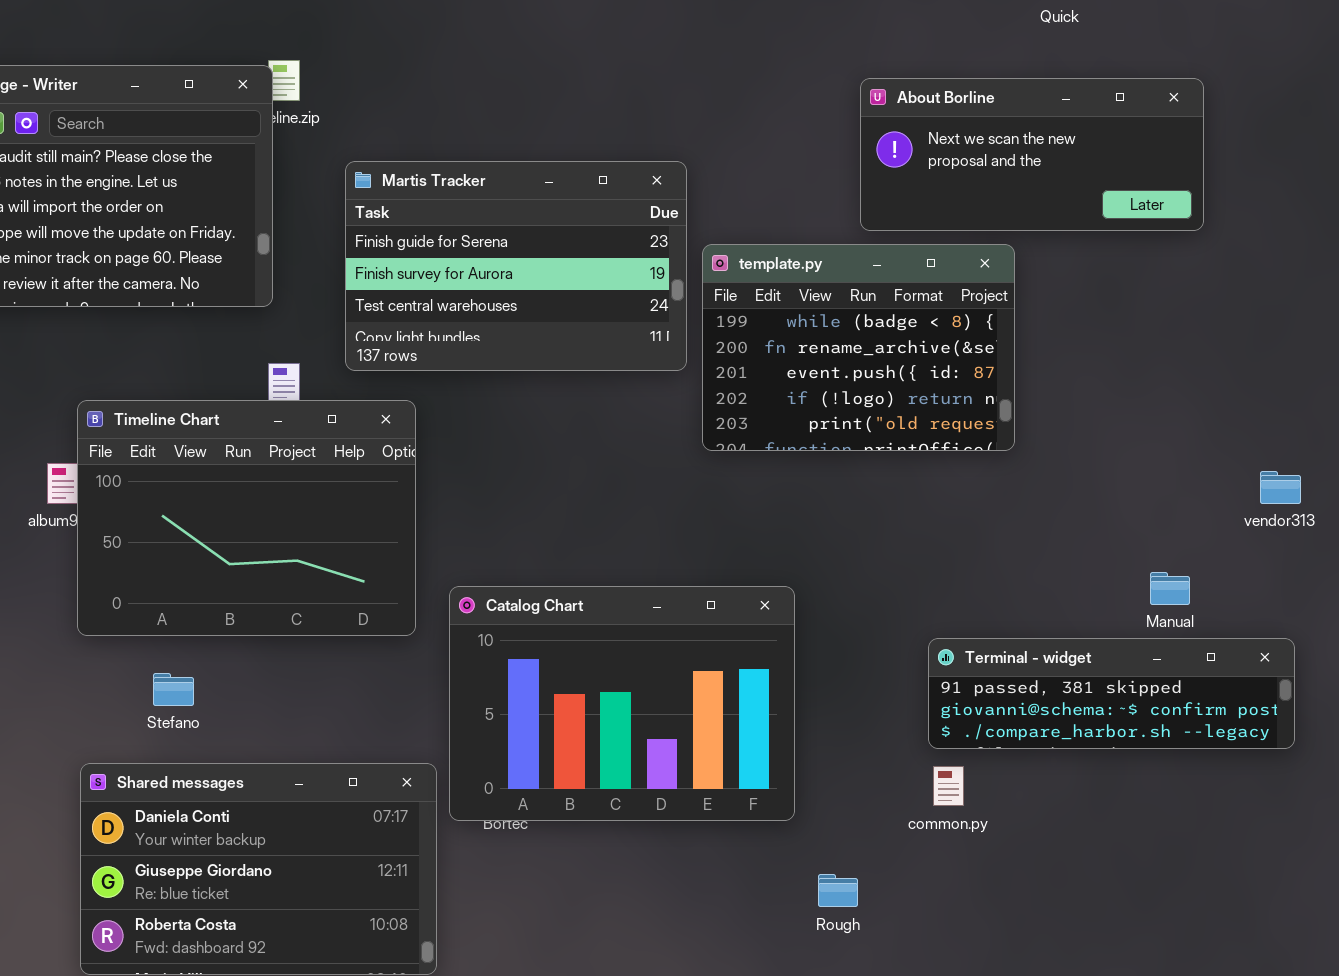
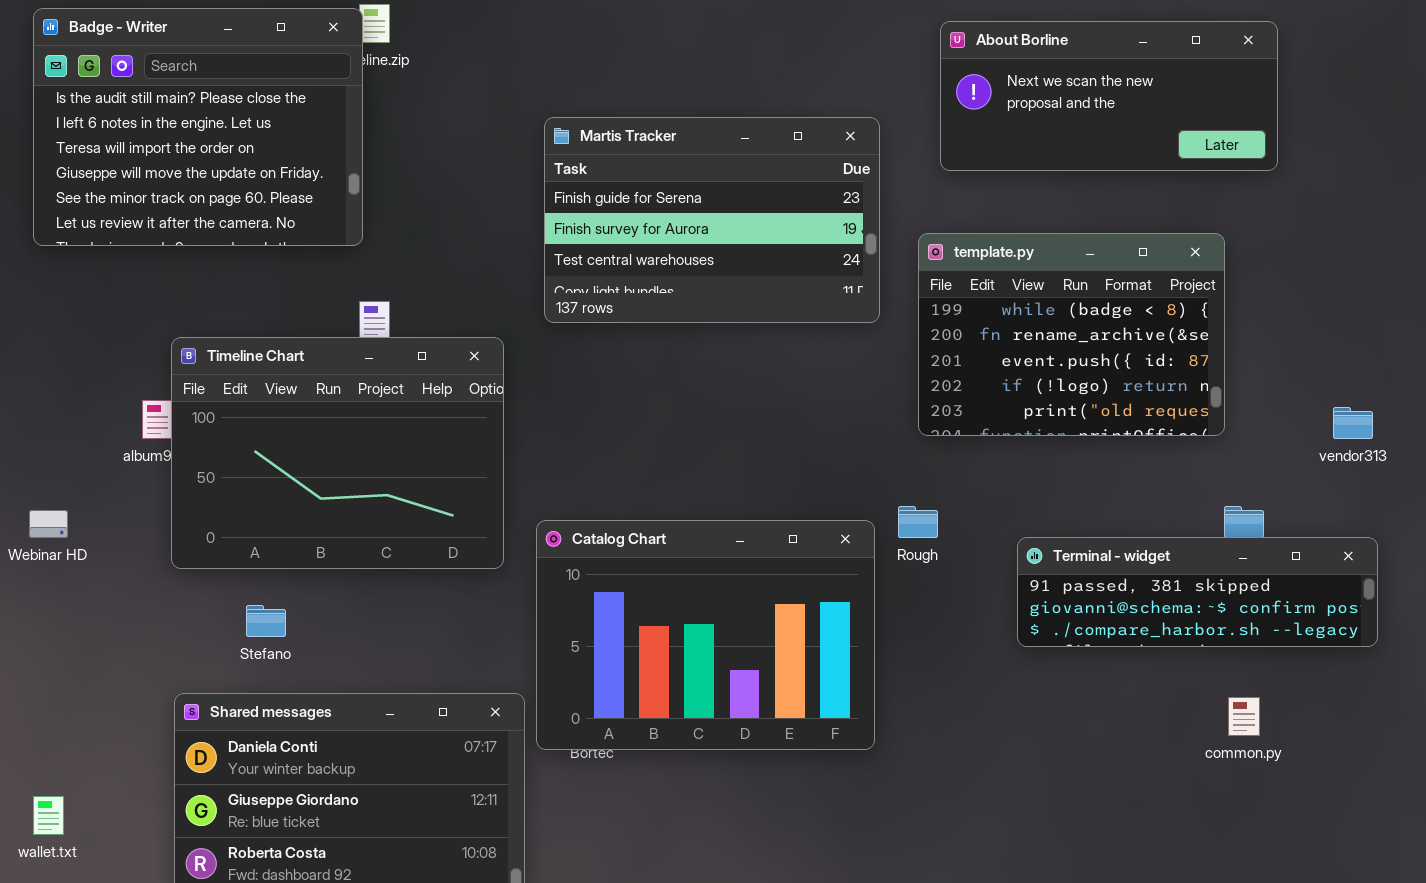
Martis Tracker: [345,161,687,371] -> [544,117,880,323], moved
template.py: [702,244,1015,451] -> [918,233,1225,436], moved
Terminal - widget: [928,638,1295,749] -> [1017,537,1378,647], moved
common.py: [933,766,964,806] -> [1228,697,1260,736], moved
Rough: [818,874,858,907] -> [898,506,938,538], moved

